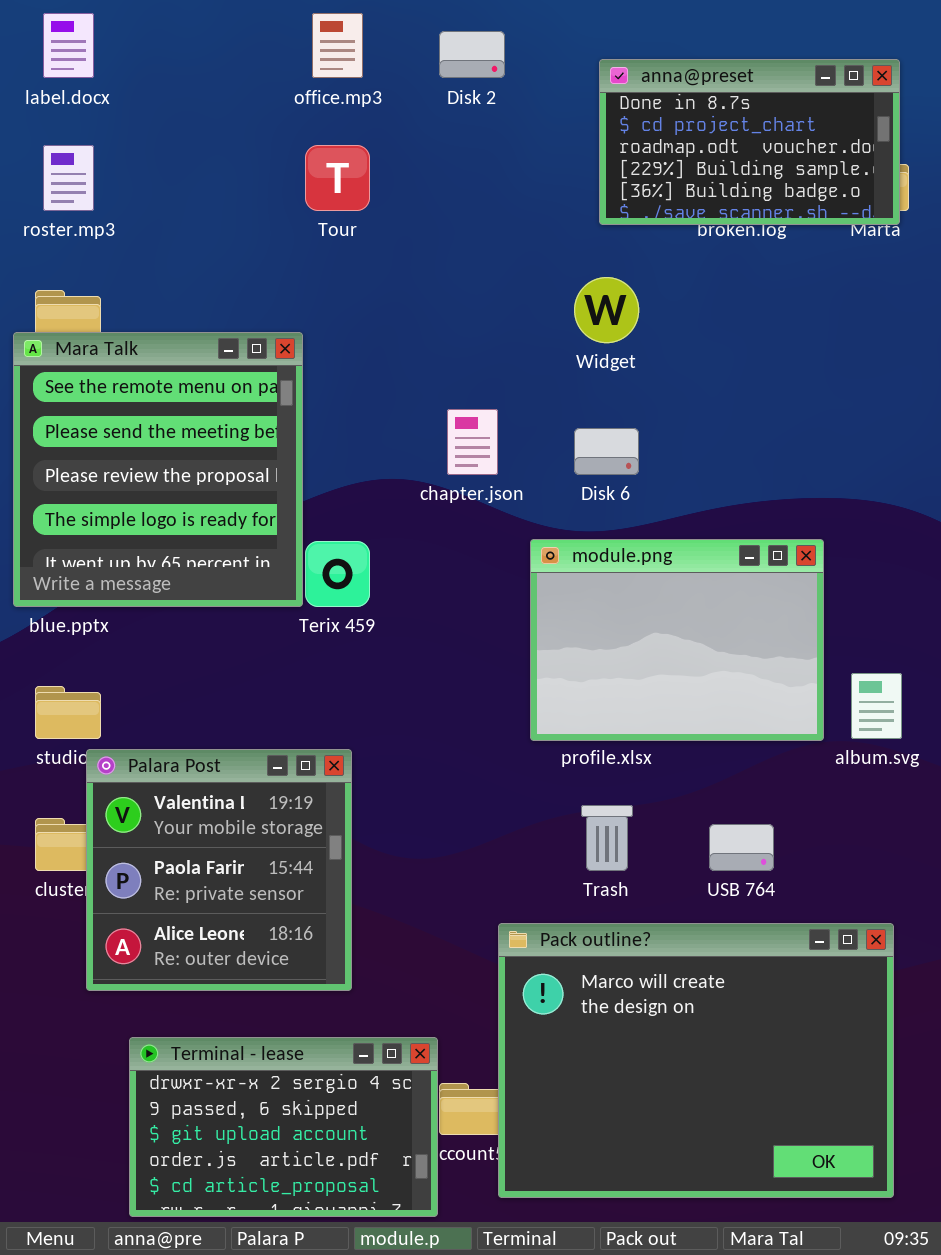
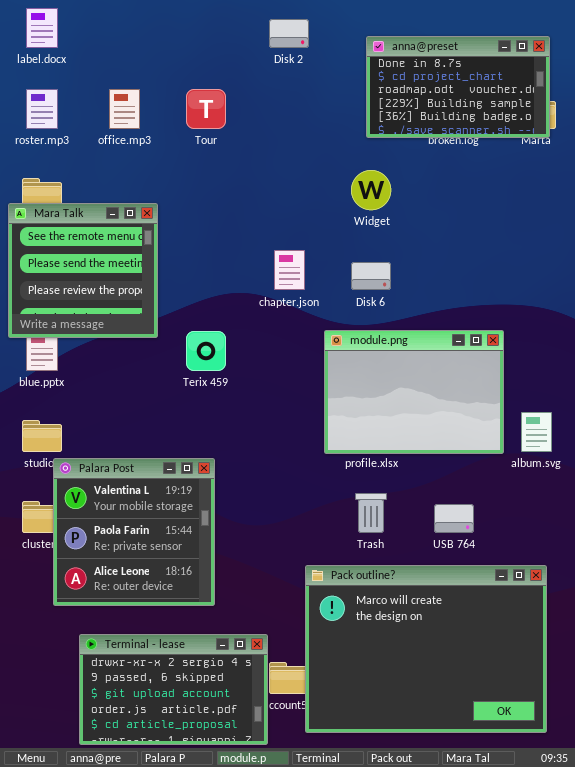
office.mp3: [312,13,363,78] -> [109,89,140,129], moved
Mara Talk: [13,332,303,607] -> [8,203,158,338], resized

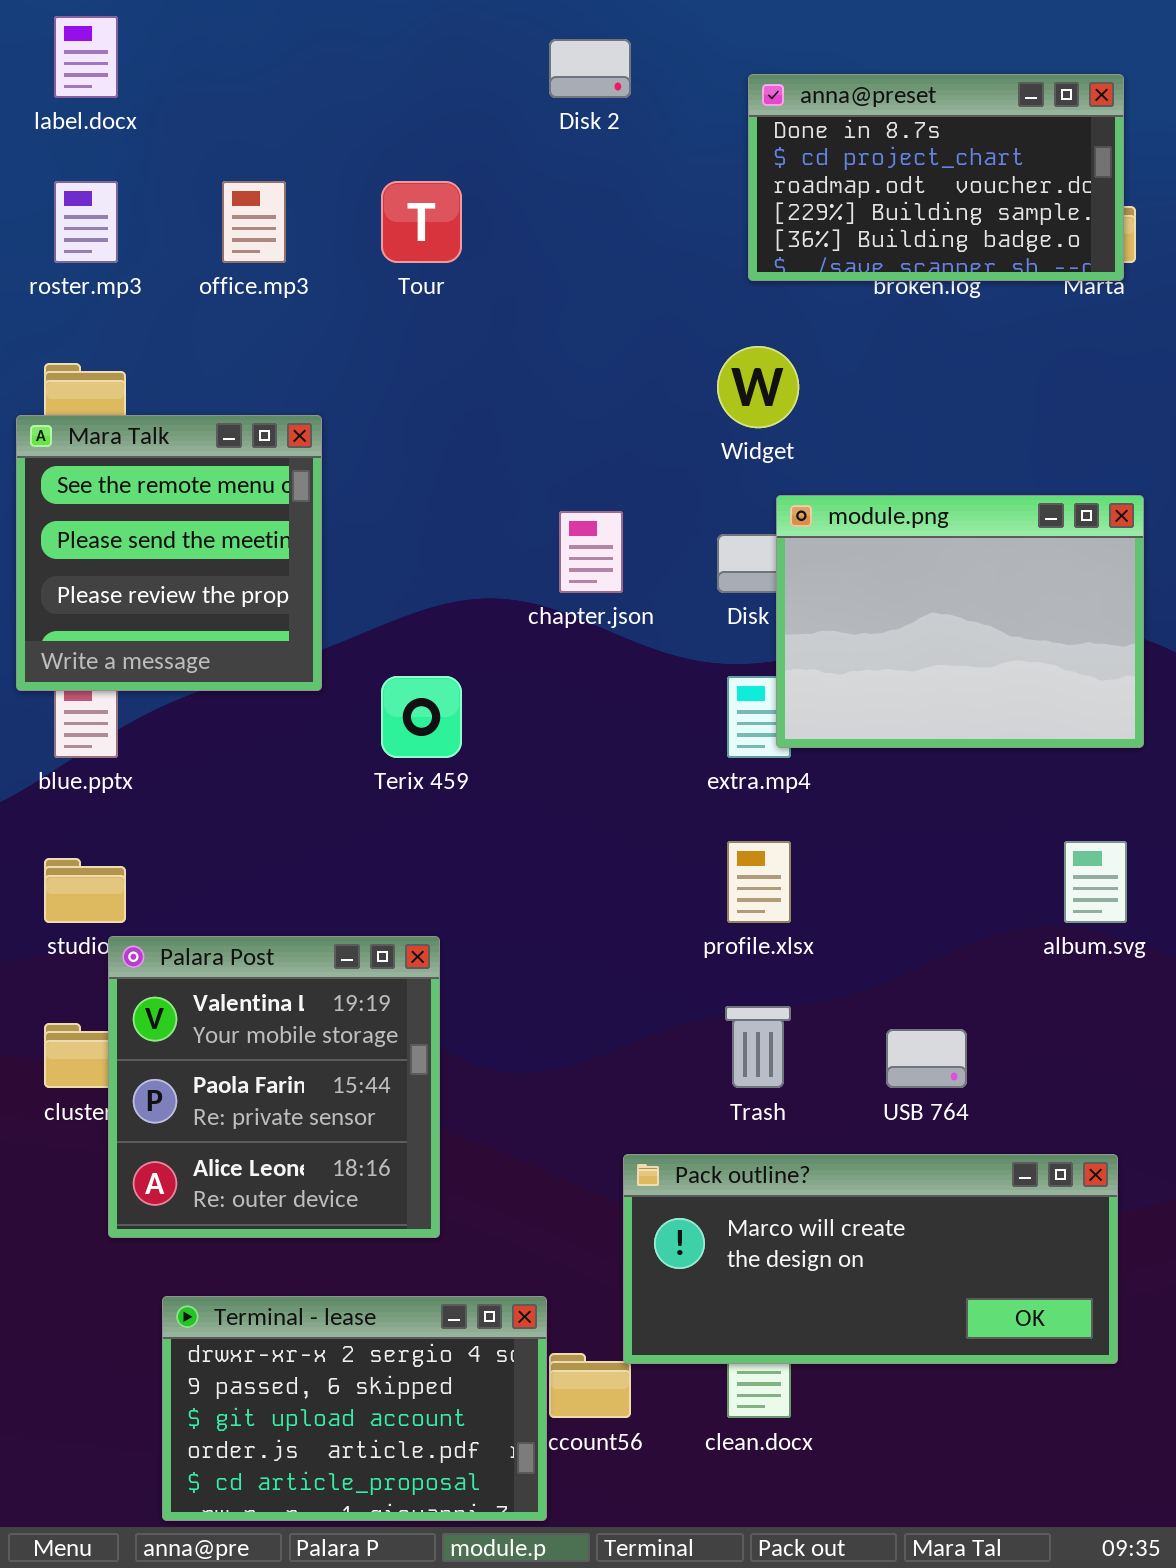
module.png: [324,330,504,454] -> [776,495,1144,748], moved
Pack outline?: [305,565,547,733] -> [623,1154,1118,1364], resized

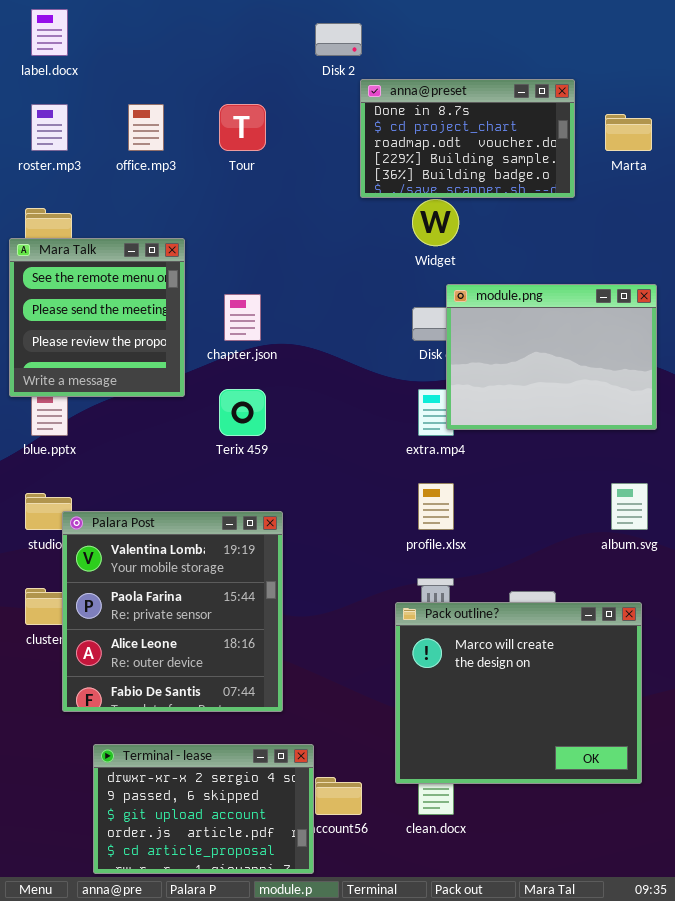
anna@preset: [748,74,1124,281] -> [360,79,575,198], moved
chapter.json: [559,511,623,593] -> [224,294,261,341], moved
Palara Post: [108,936,440,1238] -> [62,511,283,712], resized
Pack outline?: [623,1154,1118,1364] -> [395,602,642,784], resized

